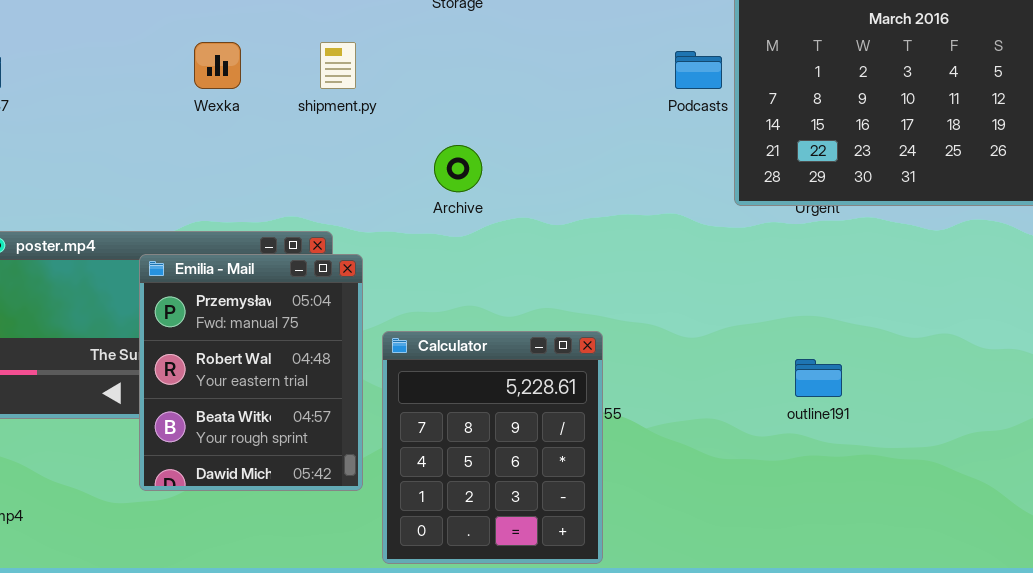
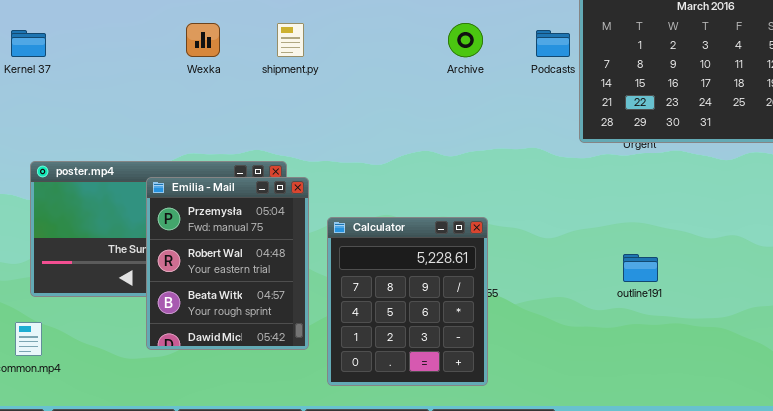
Archive: [434,145,482,192] -> [448,23,483,57], moved
Calculator: [382,331,603,564] -> [327,217,488,386], moved

